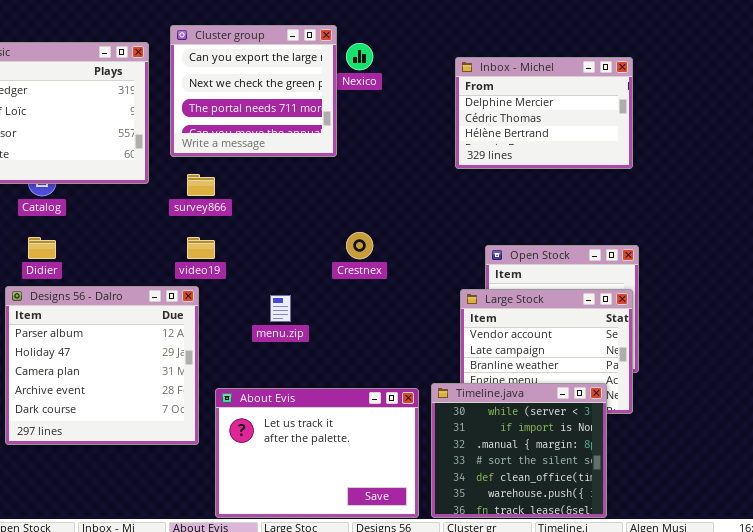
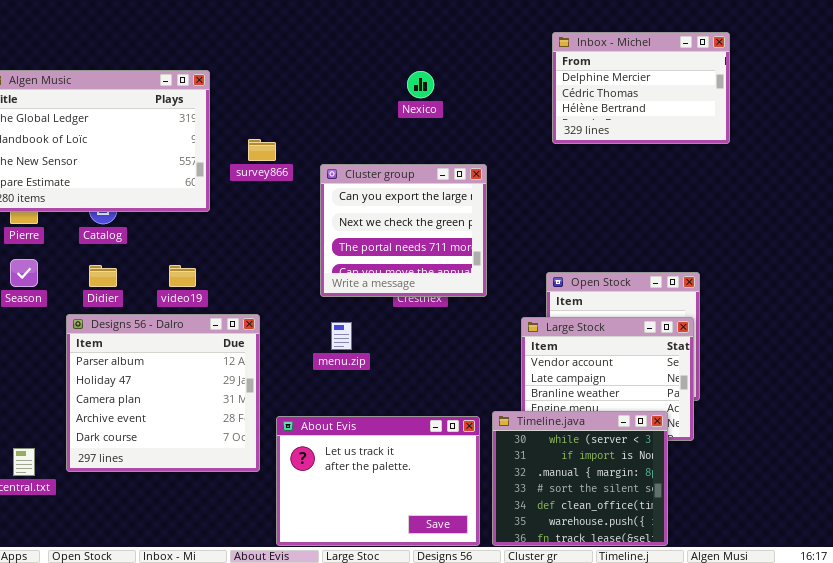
Cluster group: [170,25,337,157] -> [320,164,487,297], moved
Inbox - Michel: [455,57,633,169] -> [552,32,730,144], moved
survey866: [187,174,215,196] -> [248,139,276,161], moved
video19: [187,237,215,259] -> [169,265,196,287], moved

